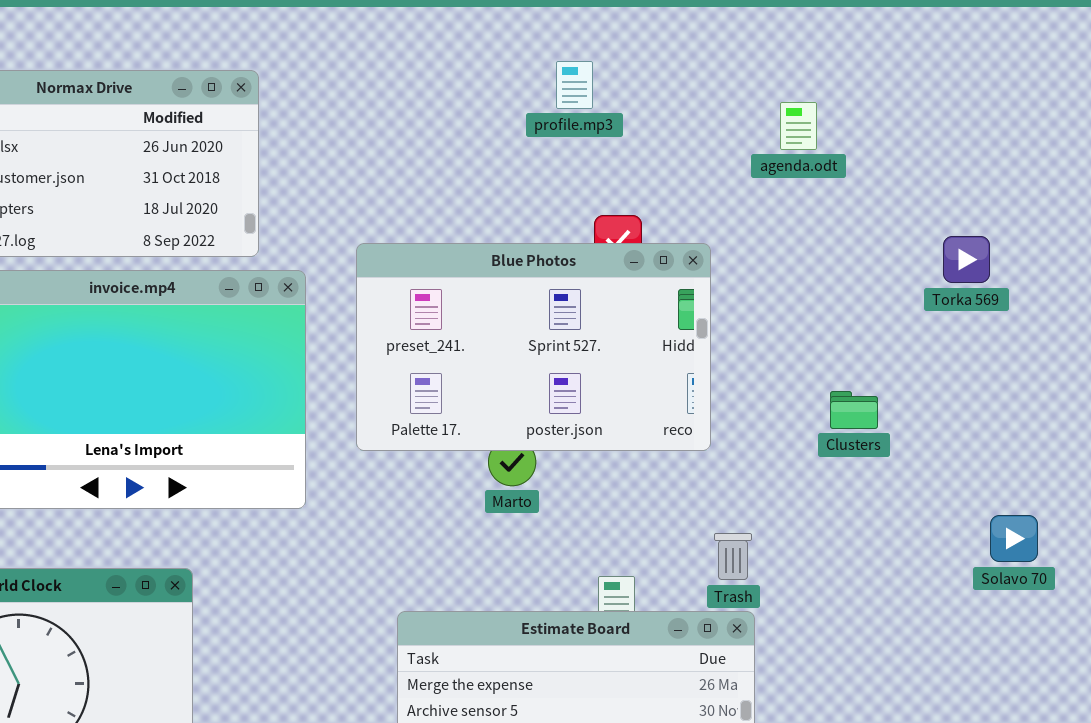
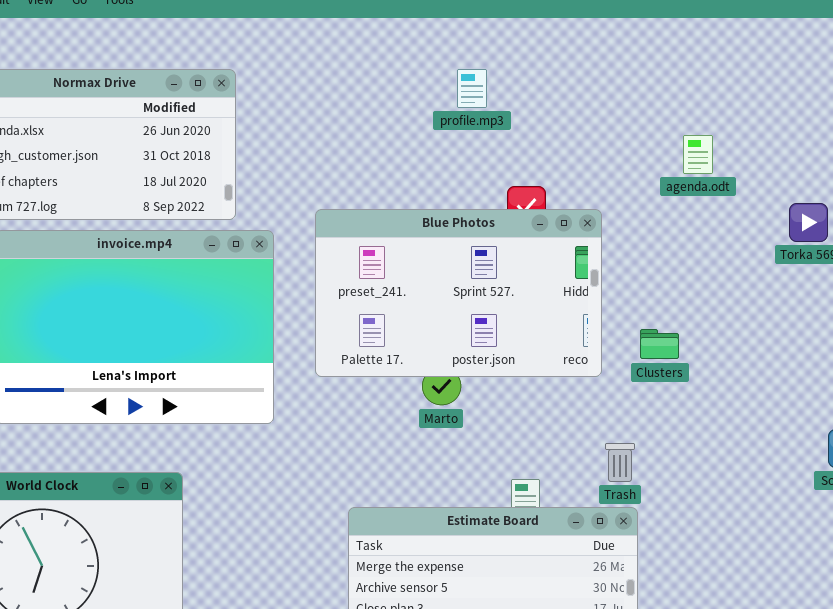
profile.mp3: [556,61,593,109] -> [457,69,487,108], moved
agenda.odt: [780,102,817,150] -> [683,135,713,174], moved
Clusters: [830,391,878,429] -> [640,329,679,359], moved

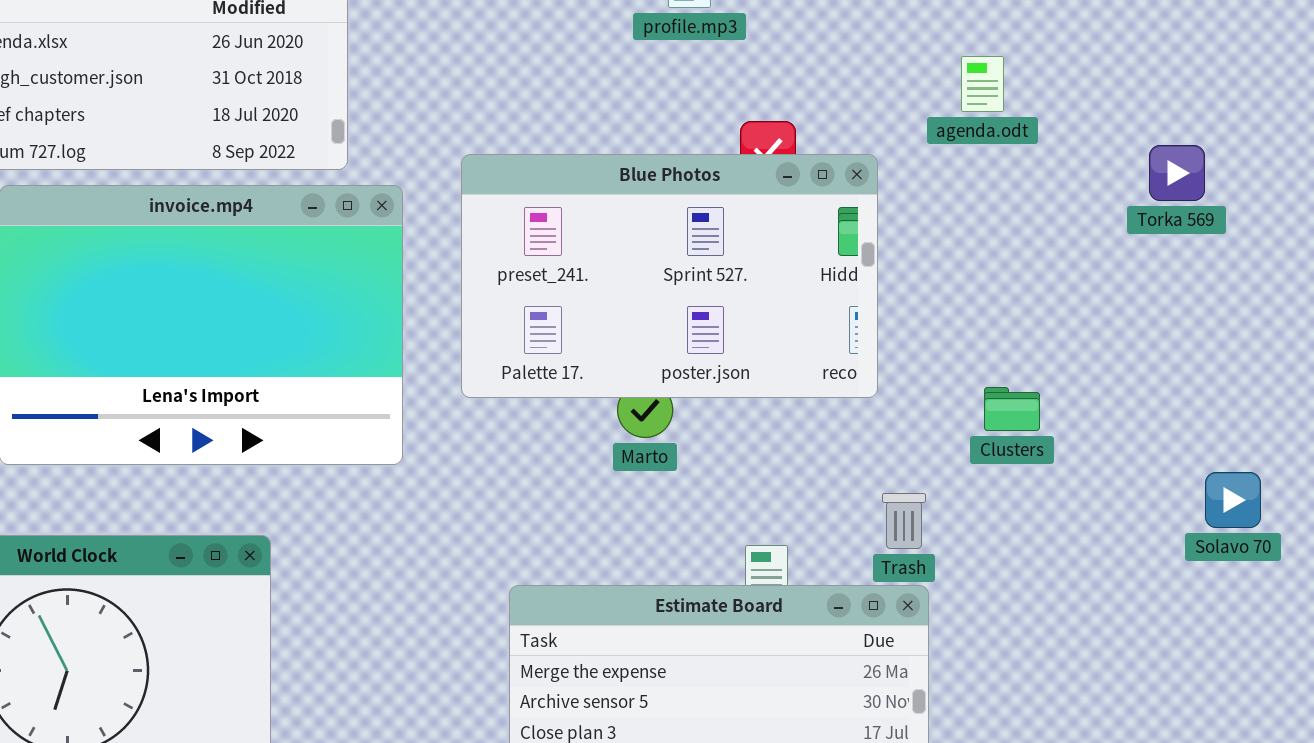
agenda.odt: [683,135,713,174] -> [961,56,1004,112], moved
Clusters: [640,329,679,359] -> [984,387,1040,431], moved

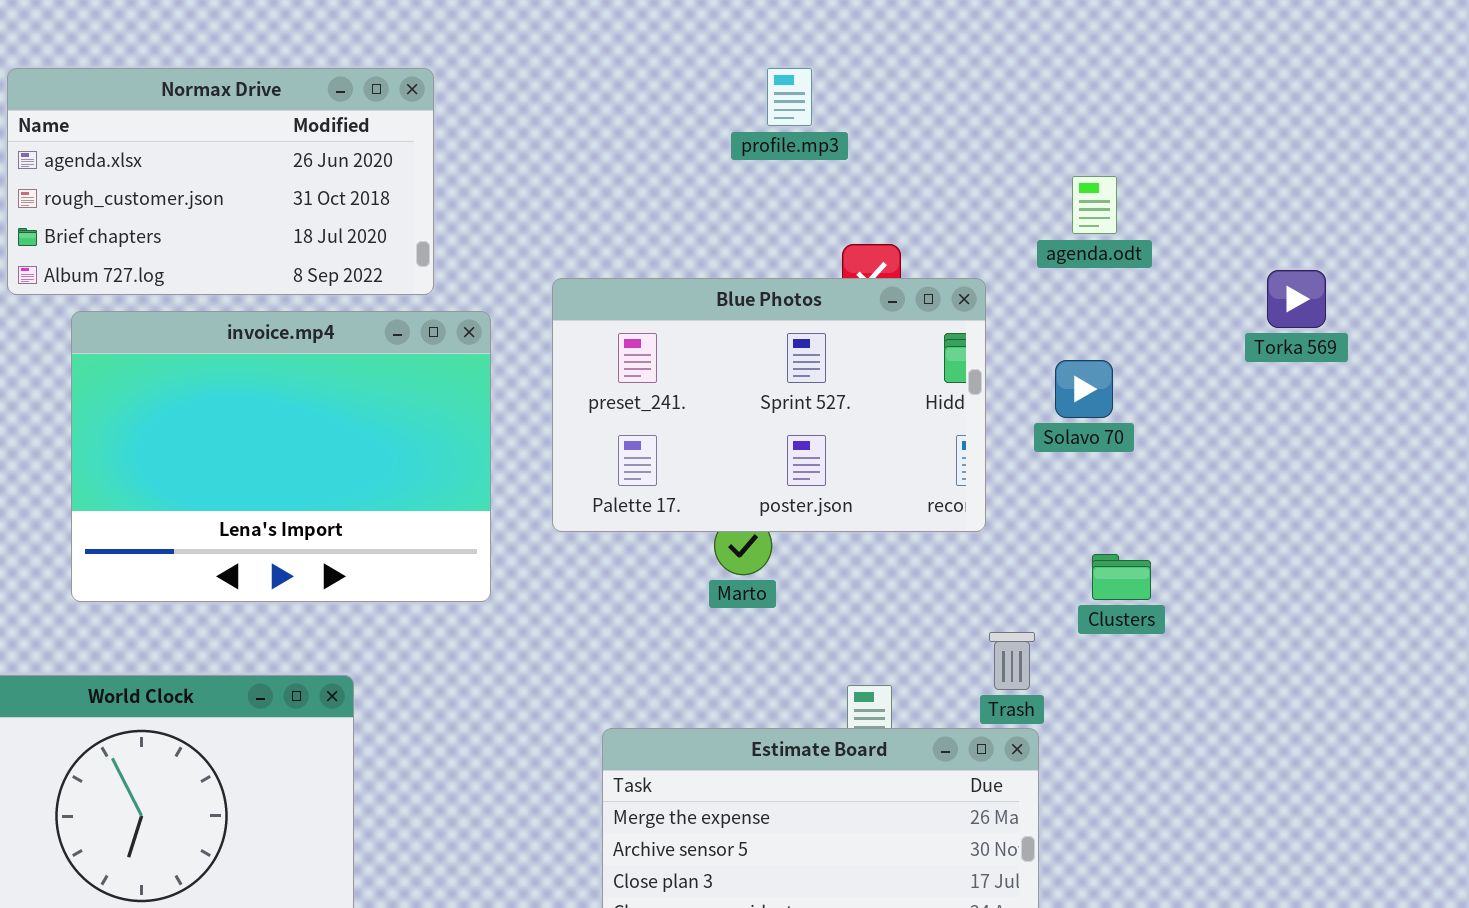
Clusters: [984,387,1040,431] -> [1092,554,1151,600], moved
Solavo 70: [1205,472,1261,528] -> [1055,360,1113,418], moved

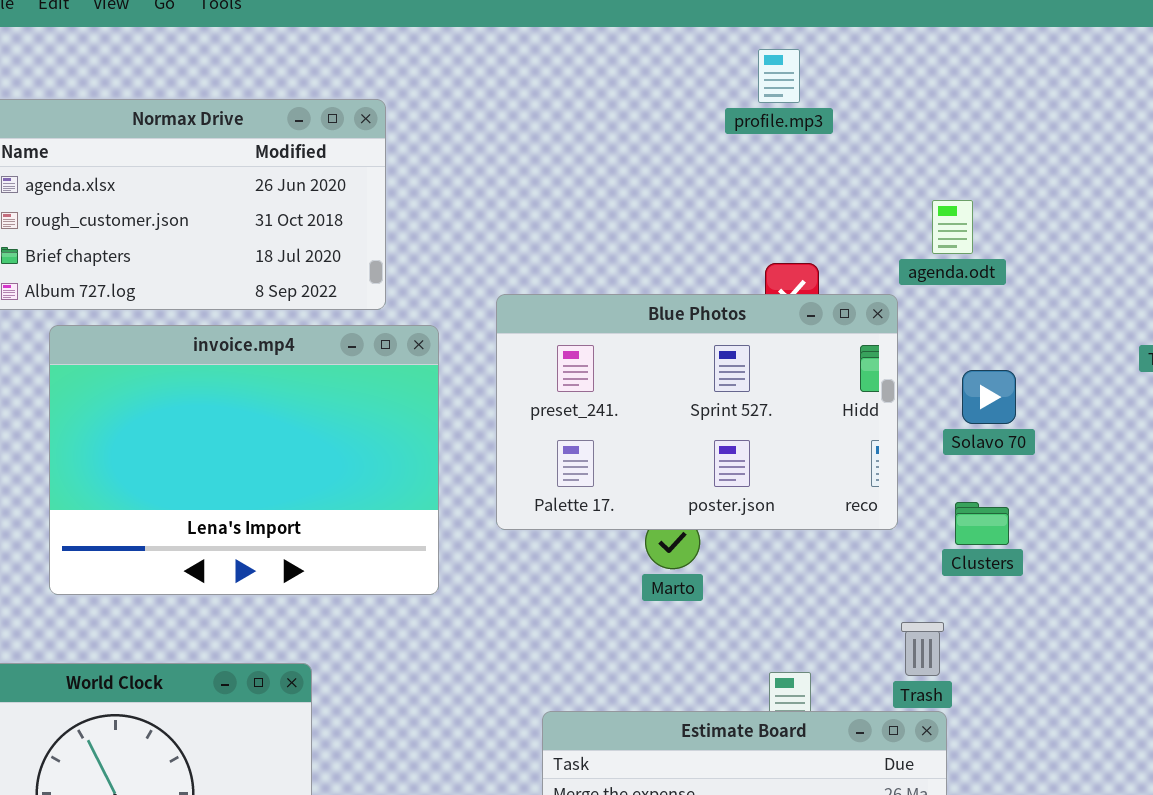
profile.mp3: [767,68,812,126] -> [758,49,800,103], moved
agenda.odt: [1072,176,1117,234] -> [932,200,973,254], moved
Clusters: [1092,554,1151,600] -> [955,502,1009,545], moved

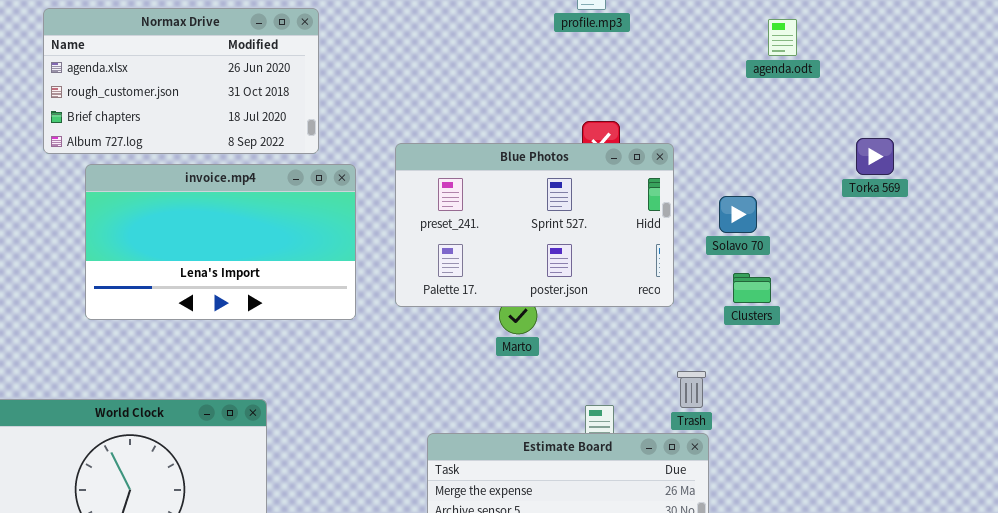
agenda.odt: [932,200,973,254] -> [768,19,797,56], moved
invoice.mp4: [49,325,439,595] -> [85,164,356,320], resized
Clusters: [955,502,1009,545] -> [733,273,771,303], moved

